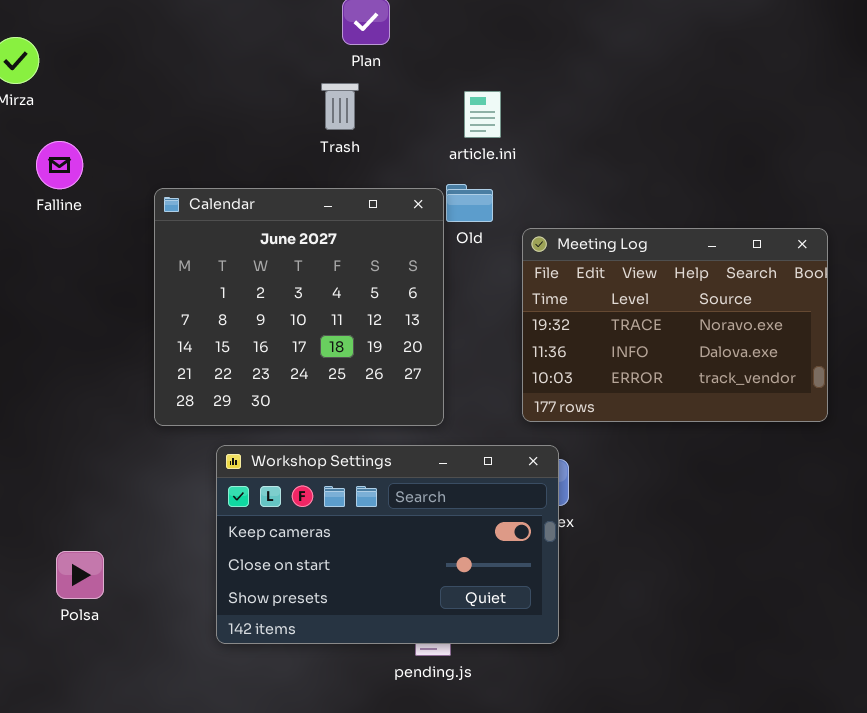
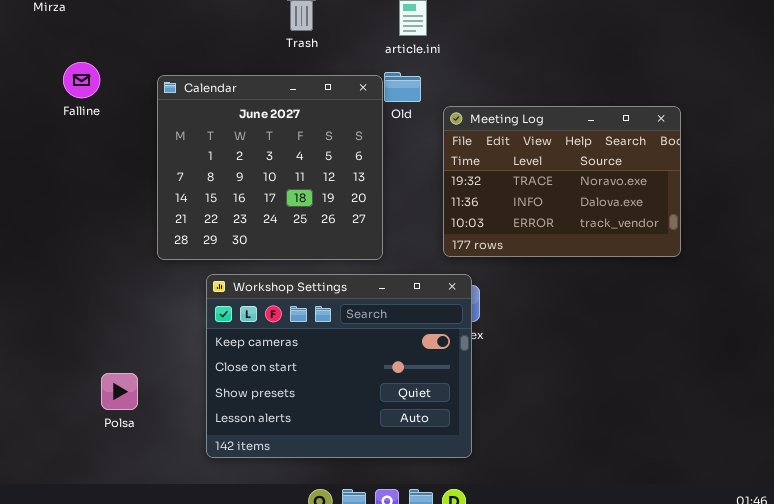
Falline: [36,141,83,189] -> [63,62,100,98], moved
Workshop Settings: [216,445,559,644] -> [206,274,472,458], resized
Polsa: [56,551,104,599] -> [101,373,138,410], moved

